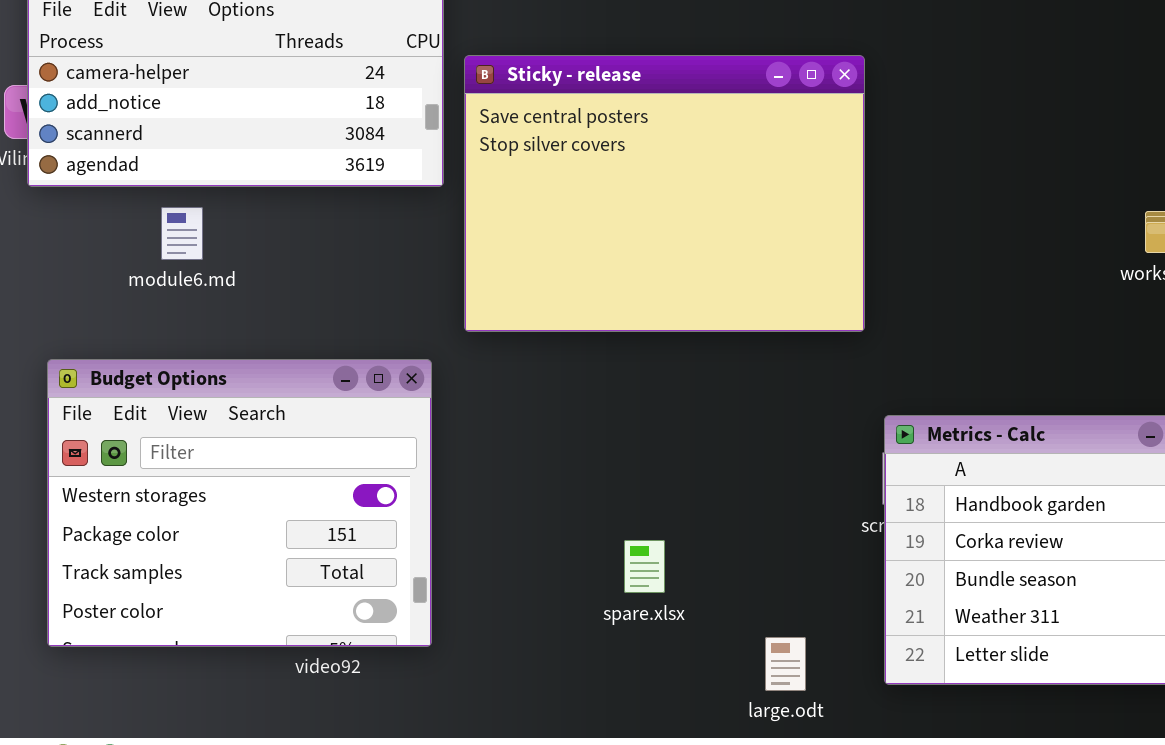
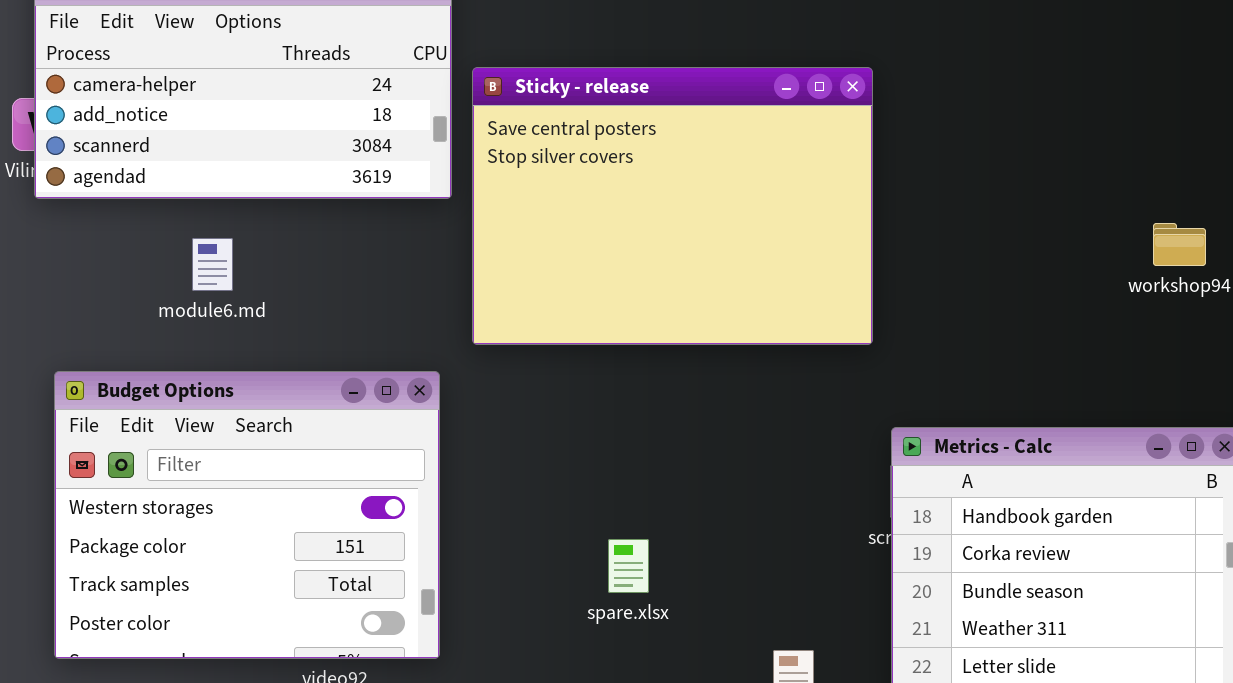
module6.md: [161,207,203,260] -> [192,238,233,291], moved
spare.xlsx: [624,540,665,593] -> [608,539,649,593], moved

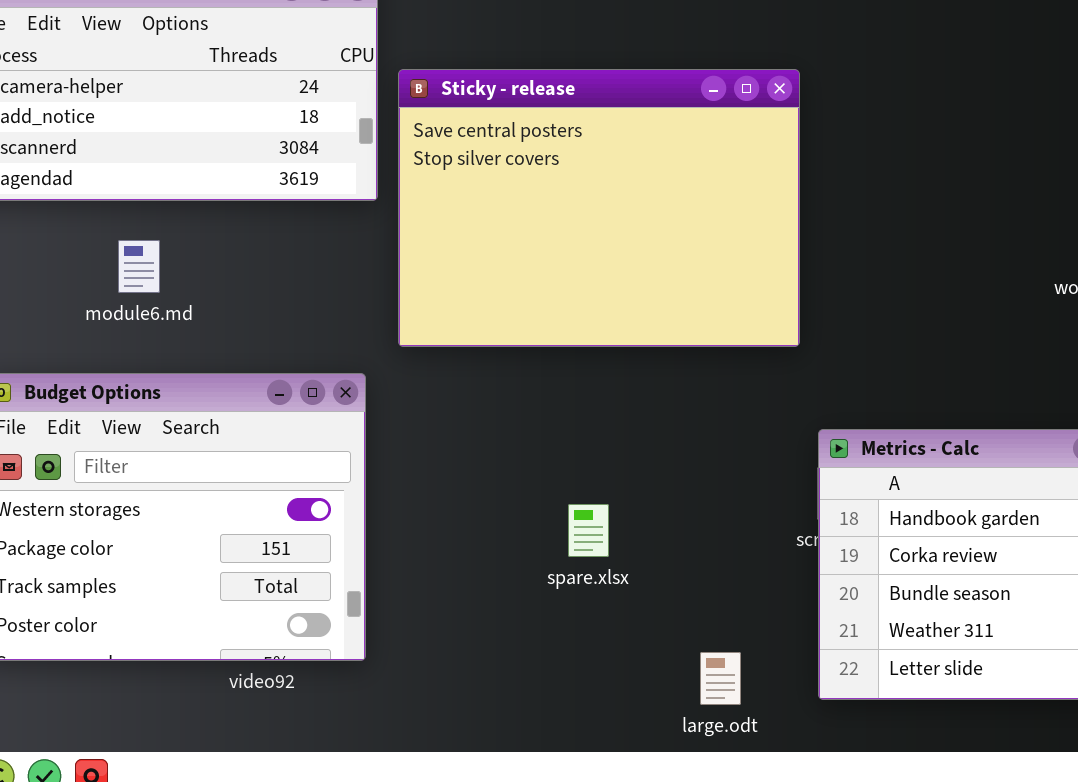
spare.xlsx: [608,539,649,593] -> [568,504,609,557], moved

